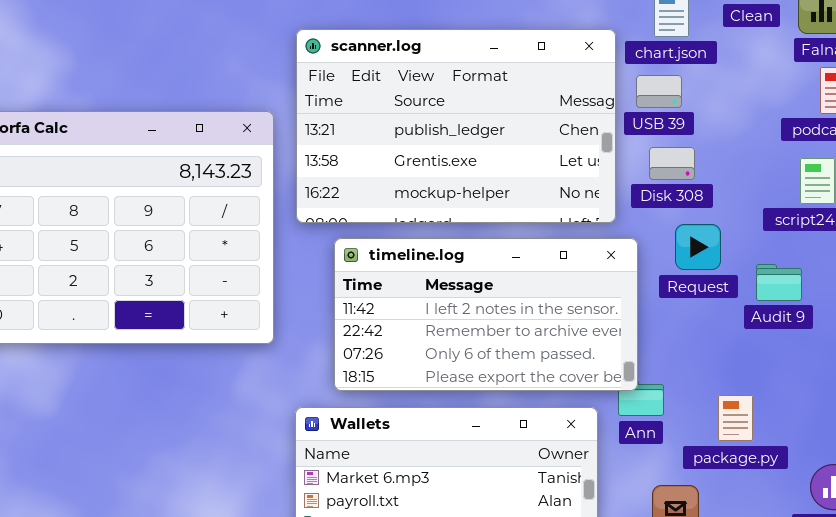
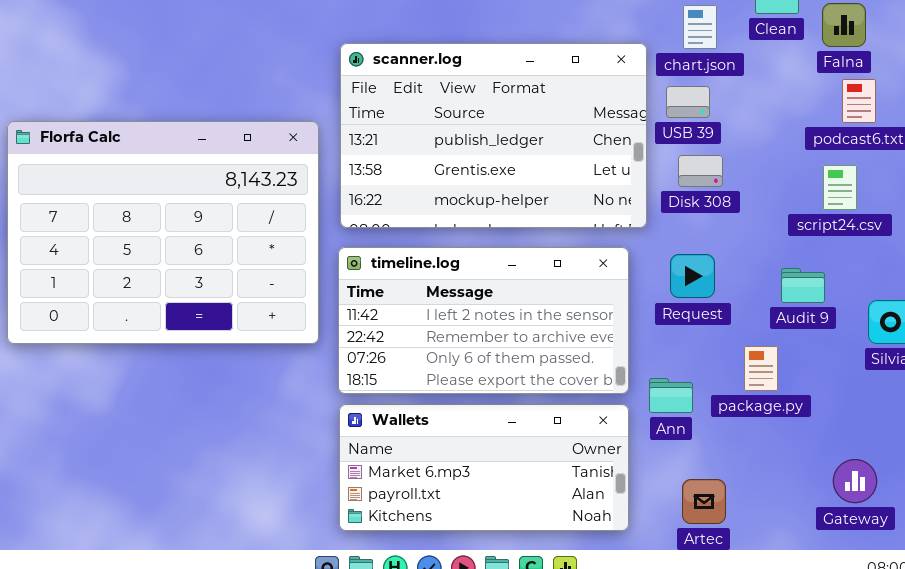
Request: [675,224,721,270] -> [670,254,715,298], moved
timeline.log: [334,238,638,391] -> [338,247,629,394], moved
package.py: [718,395,753,441] -> [744,346,778,391], moved

